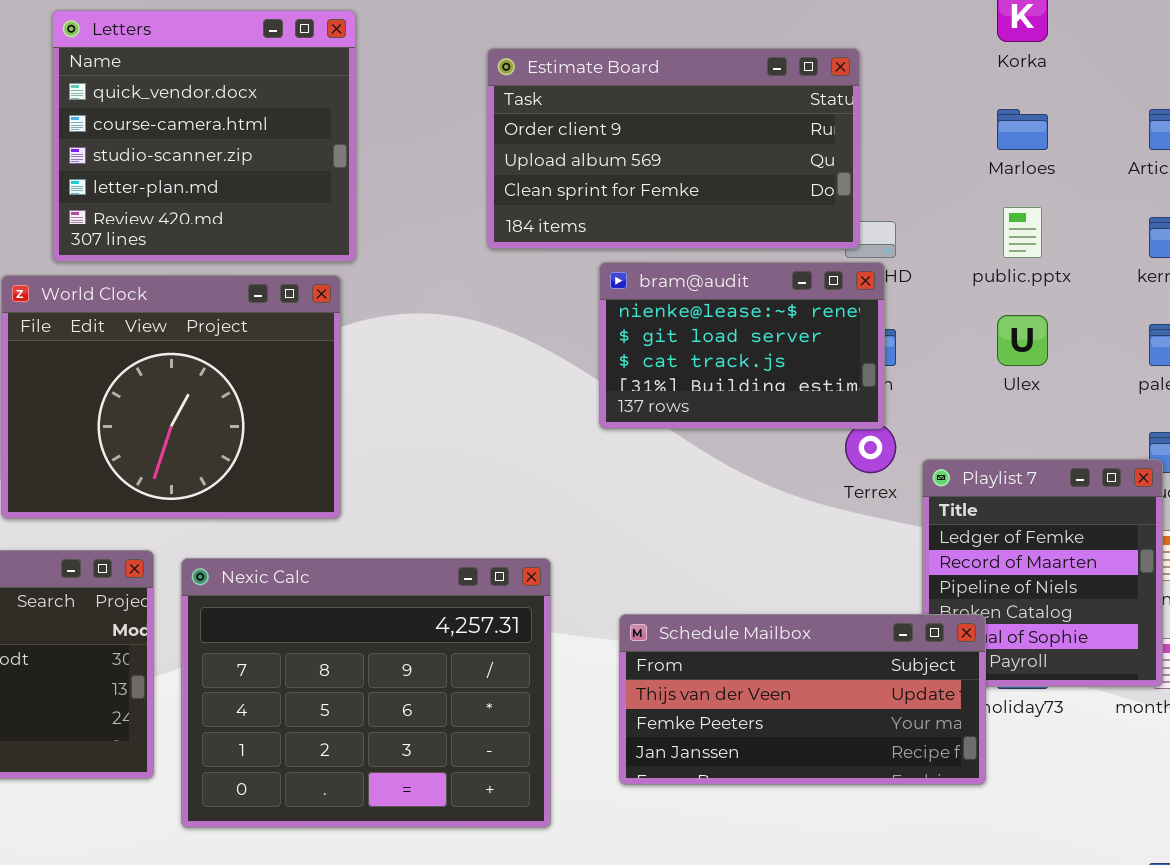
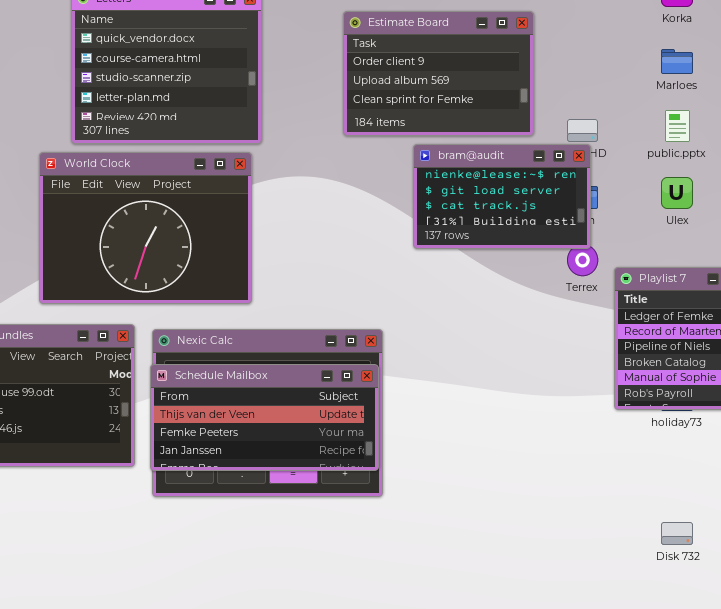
Estimate Board: [487,48,860,249] -> [343,11,534,136], resized
Schedule Mailbox: [619,614,986,785] -> [150,364,379,471], moved

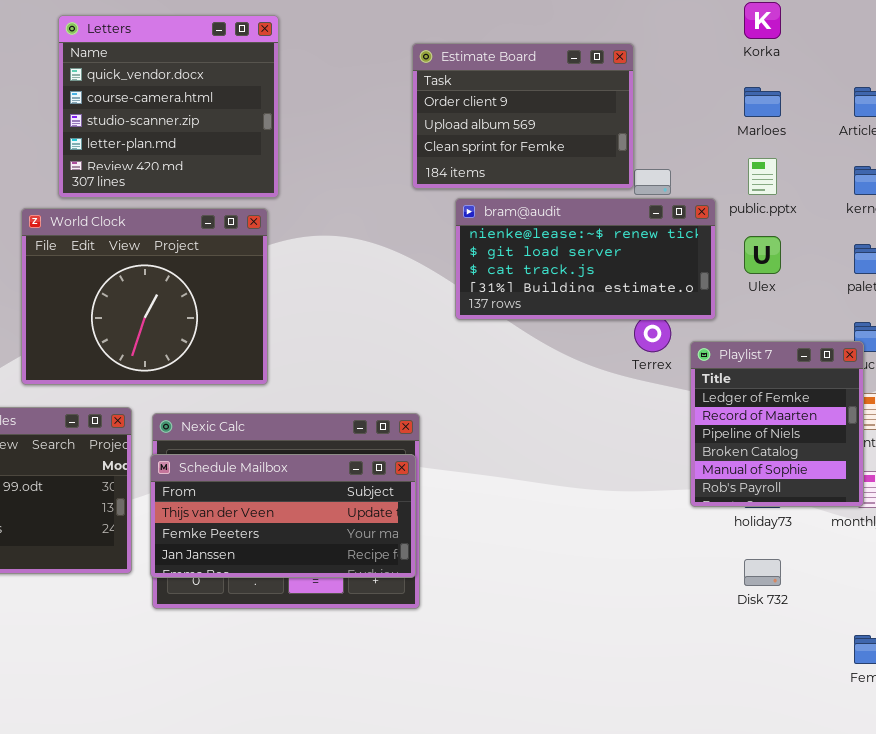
Estimate Board: [343,11,534,136] -> [412,43,634,189], moved
bram@audit: [413,144,591,249] -> [455,198,716,320], resized
Disk 732: [661,522,693,545] -> [744,559,781,586], moved

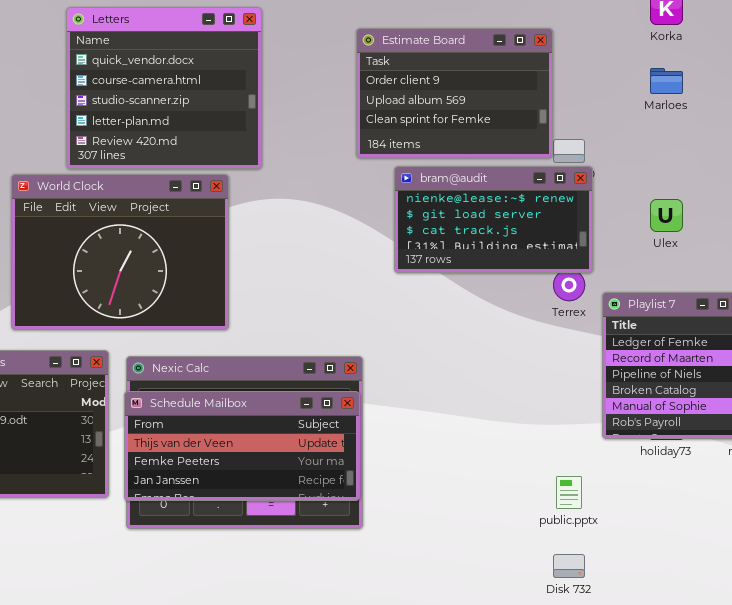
Letters: [58,15,279,198] -> [66,7,262,169], moved
public.pptx: [748,158,777,195] -> [556,476,582,509], moved
bram@audit: [455,198,716,320] -> [394,166,593,273], resized
Disk 732: [744,559,781,586] -> [553,554,585,578], moved

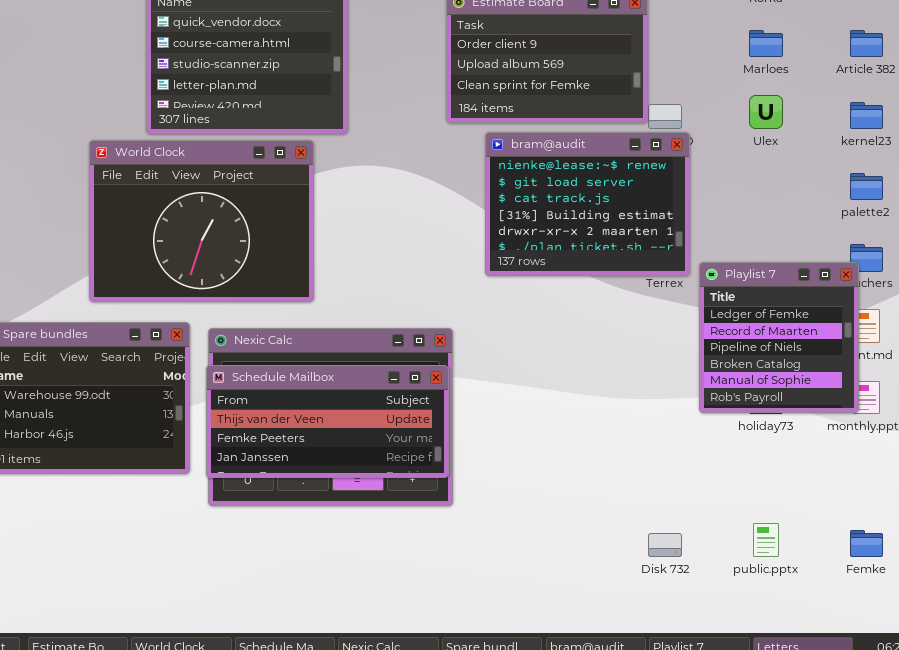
bram@audit: [394,166,593,273] -> [485,132,690,276], resized
Ulex: [650,199,683,232] -> [749,95,783,129], moved
public.pptx: [556,476,582,509] -> [753,523,779,557], moved

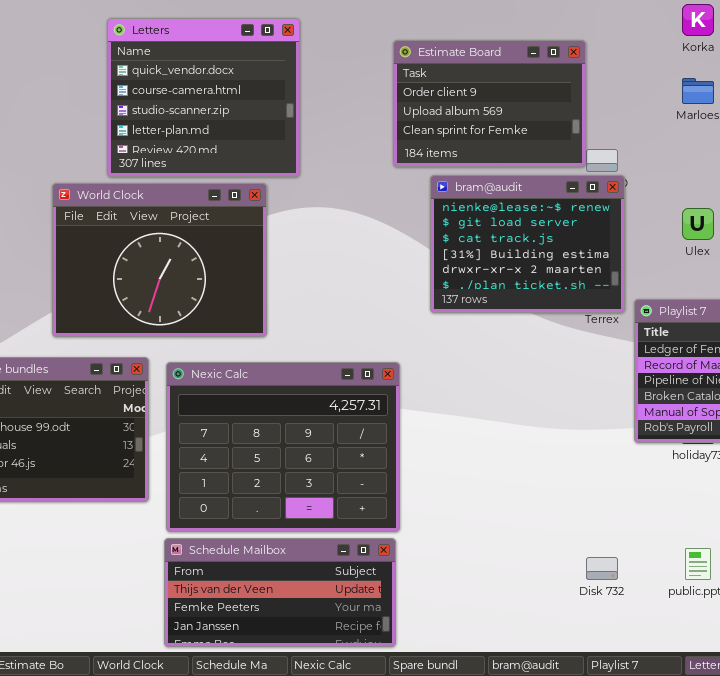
Ulex: [749,95,783,129] -> [682,208,714,240], moved
Schedule Mailbox: [206,365,449,478] -> [164,538,396,647], moved

